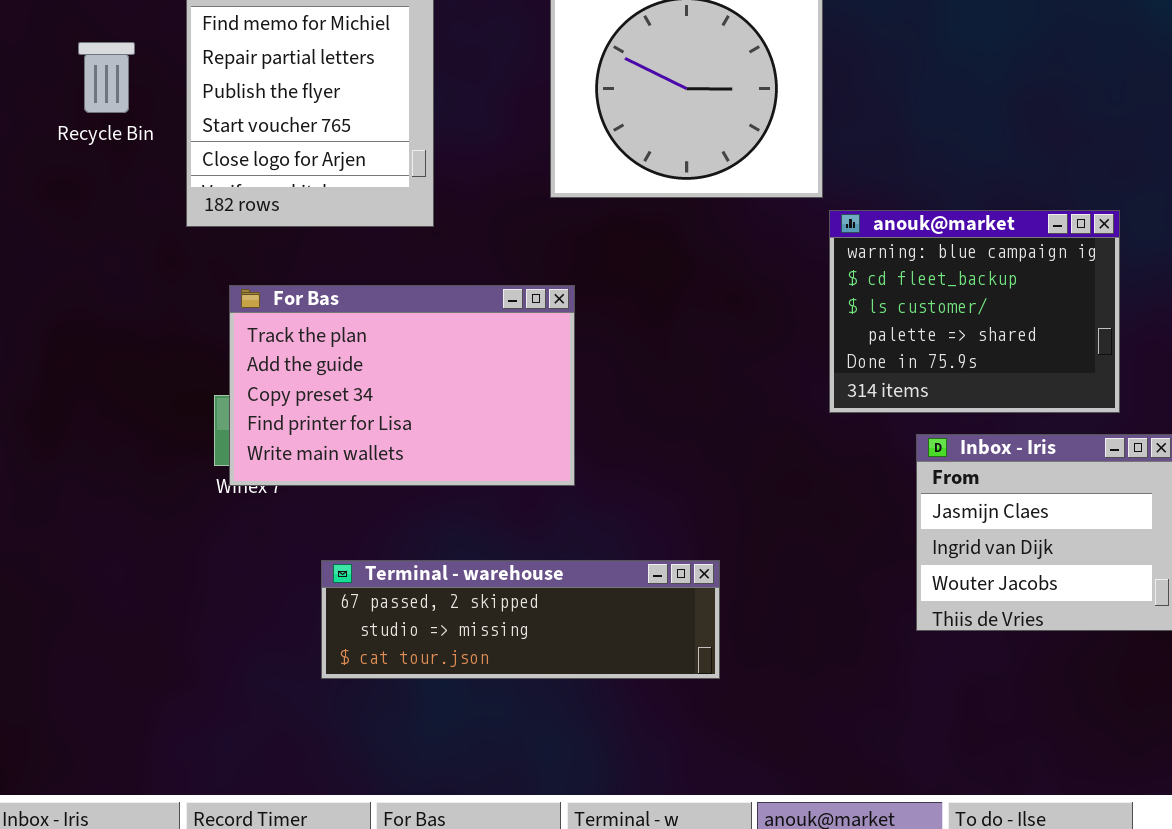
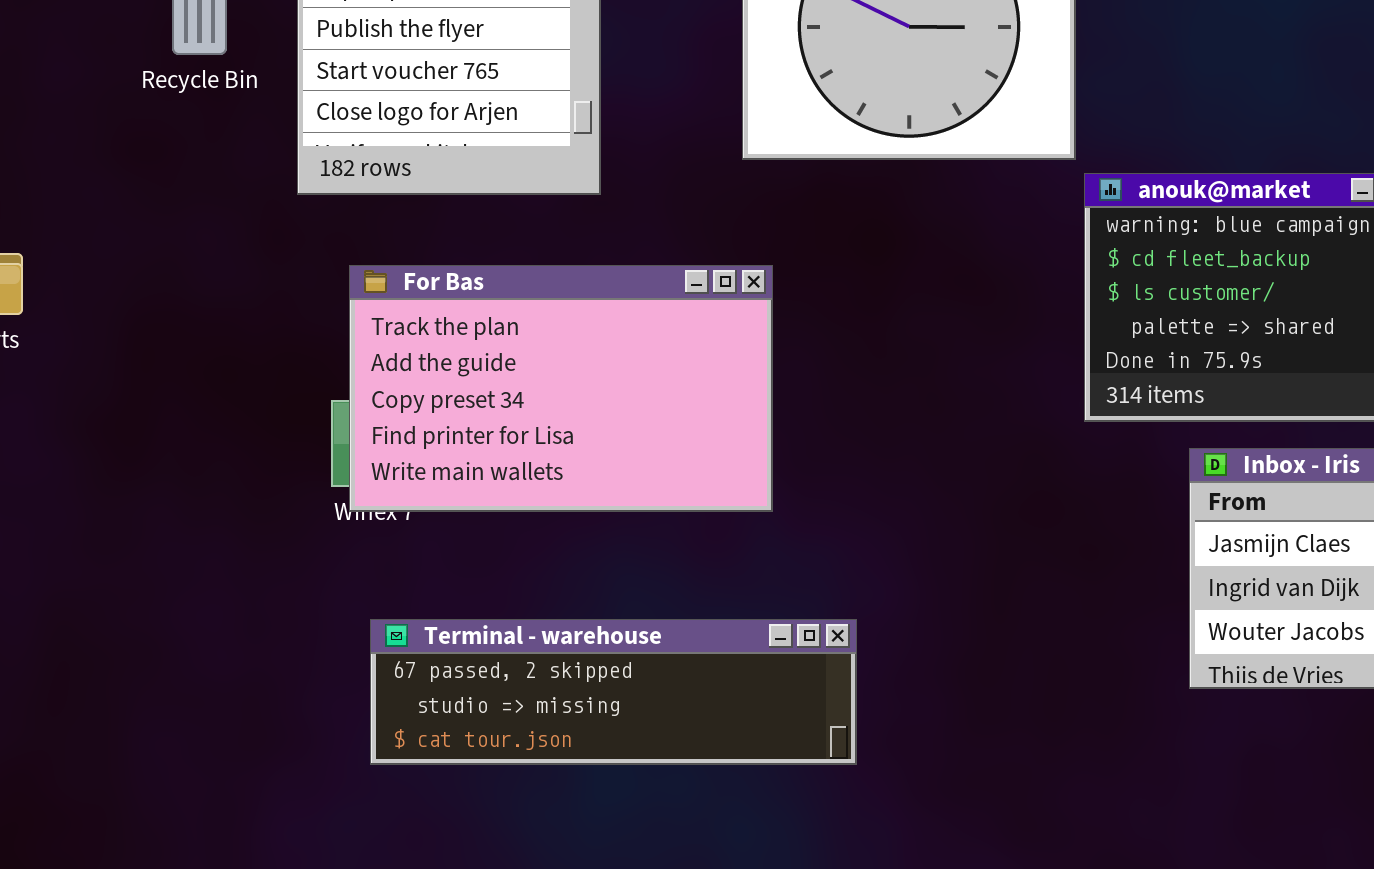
Terminal - warehouse: [321,560,720,679] -> [370,619,857,765], moved

